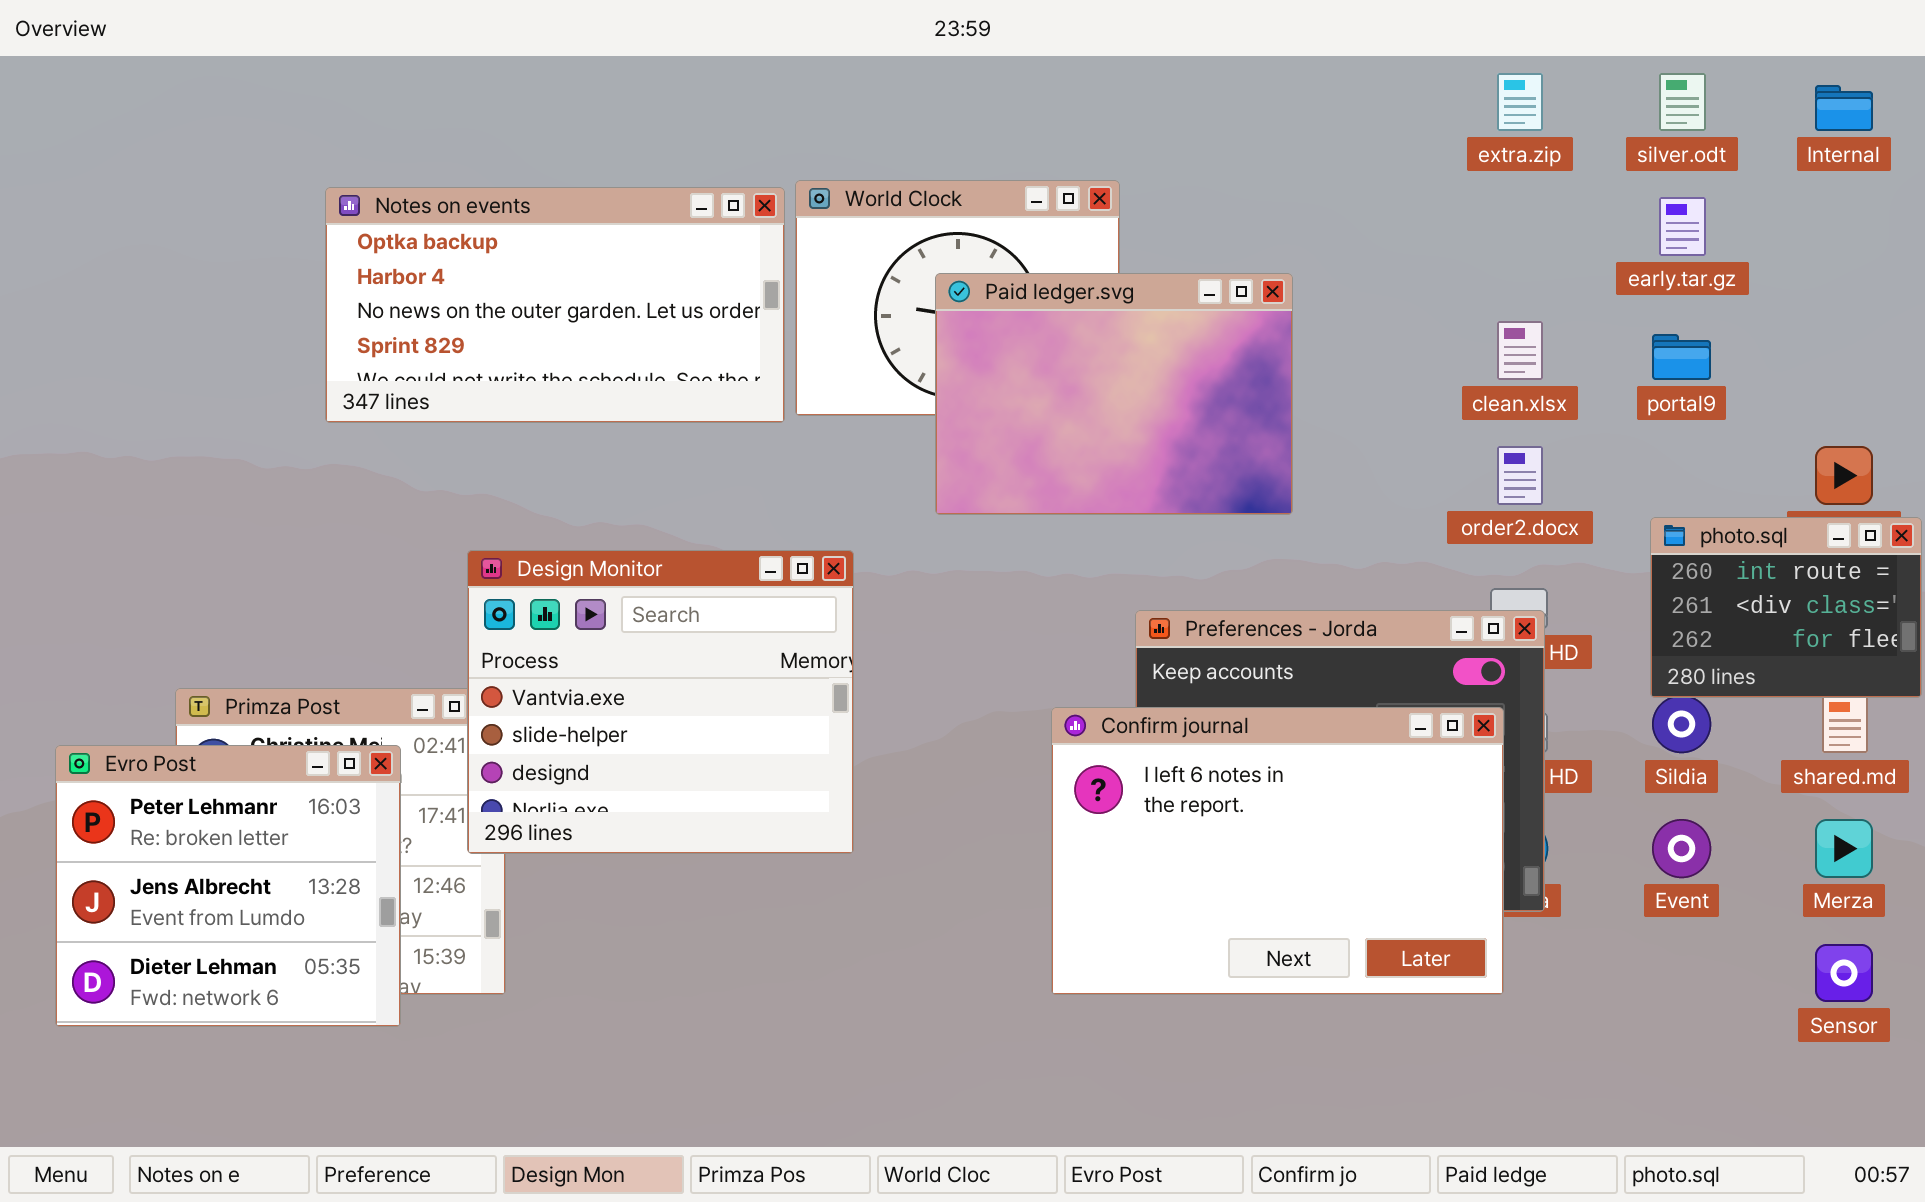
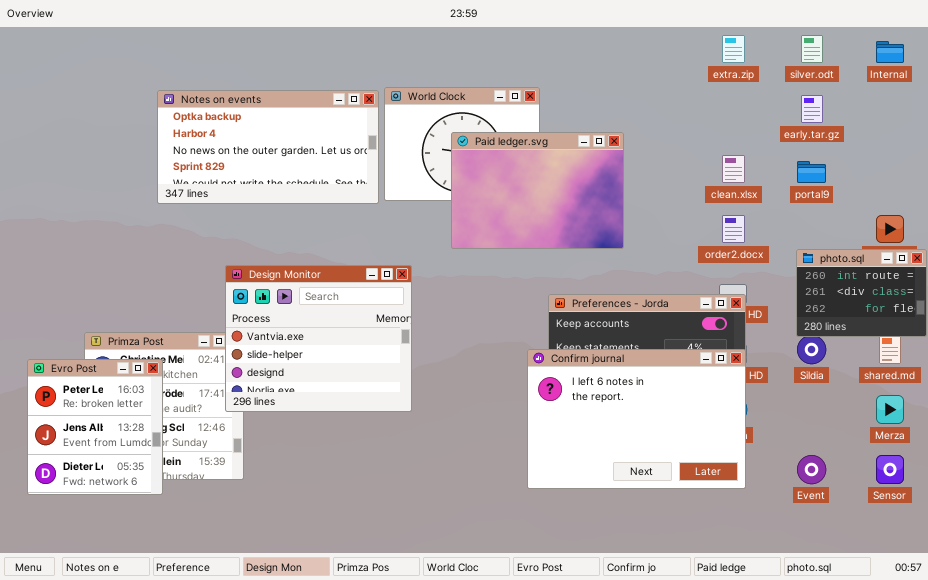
Confirm journal: [1051,707,1504,995] -> [527,349,746,489], moved
Evro Post: [55,745,401,1027] -> [27,359,163,495], resized
Event: [1652,819,1711,878] -> [797,455,826,484], moved

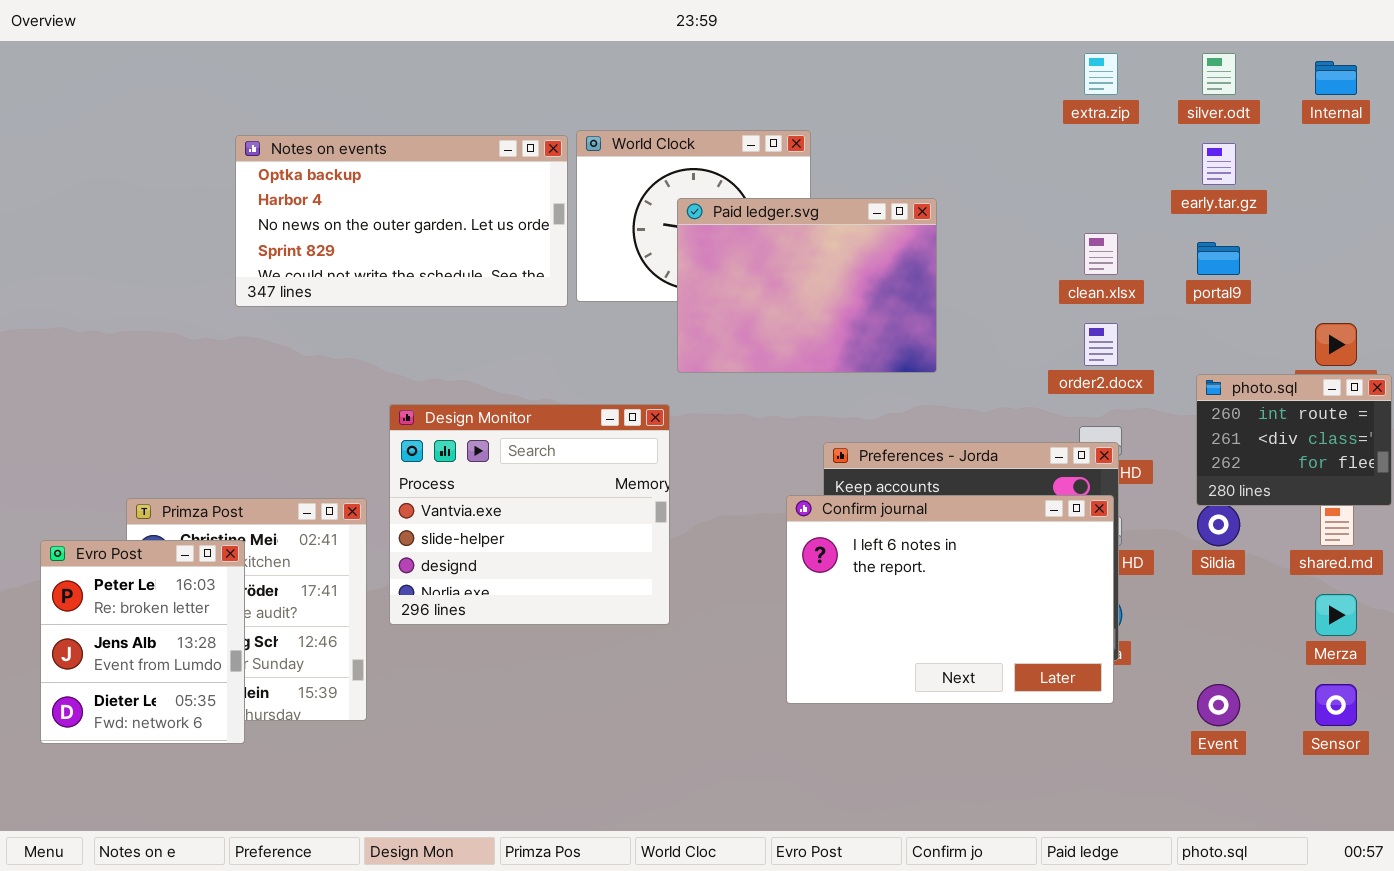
Design Monitor: [225,265,412,412] -> [389,404,670,625], moved
Confirm journal: [527,349,746,489] -> [786,495,1114,704], moved

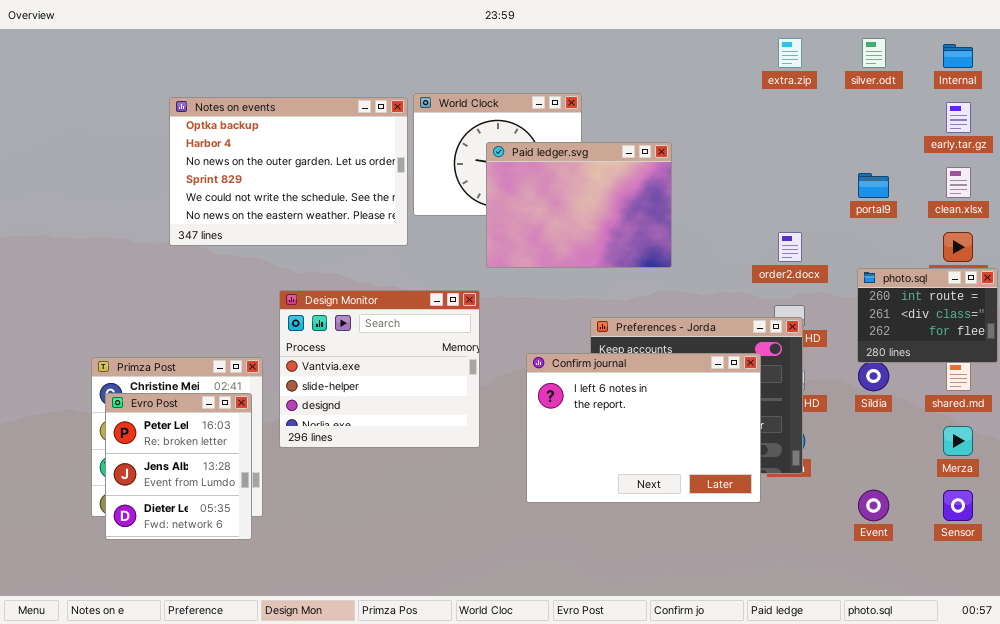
Notes on events: [235,135,568,307] -> [169,97,408,246], resized
early.tar.gz: [1202,143,1236,185] -> [946,102,971,133], moved
clean.xlsx: [1084,233,1118,275] -> [946,167,971,198], moved
Confirm journal: [786,495,1114,704] -> [526,353,761,503], moved
Evro Post: [40,540,245,744] -> [105,393,252,540], moved

